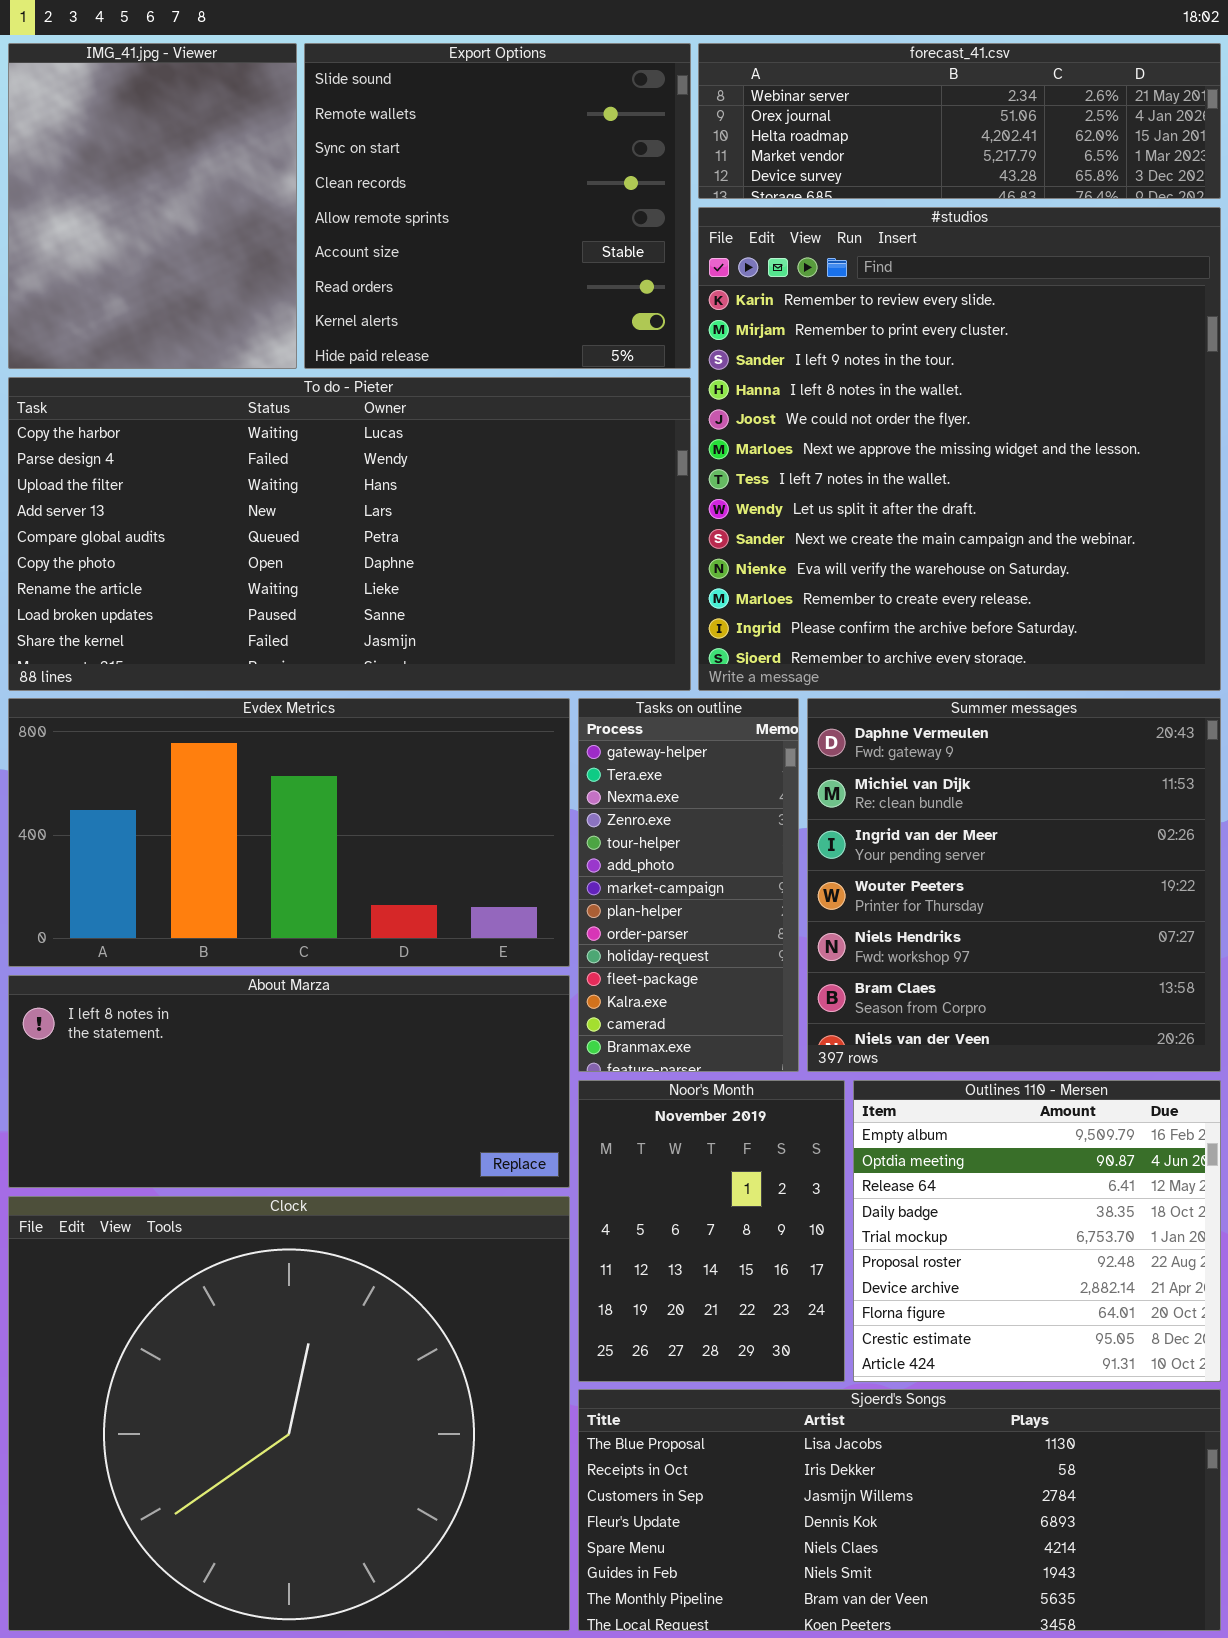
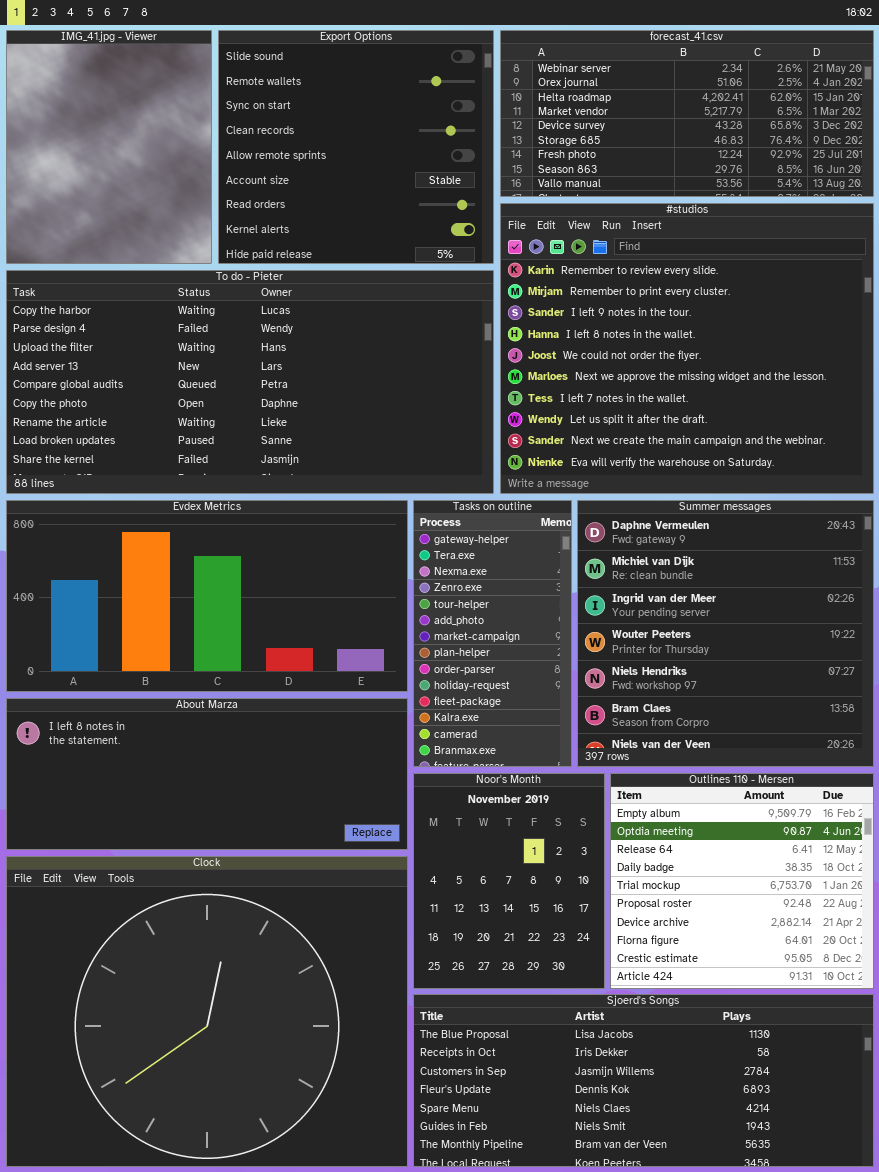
forecast_41.csv: [698,43,1221,199] -> [500,30,874,197], resized
#studios: [698,207,1221,691] -> [500,203,874,494], resized

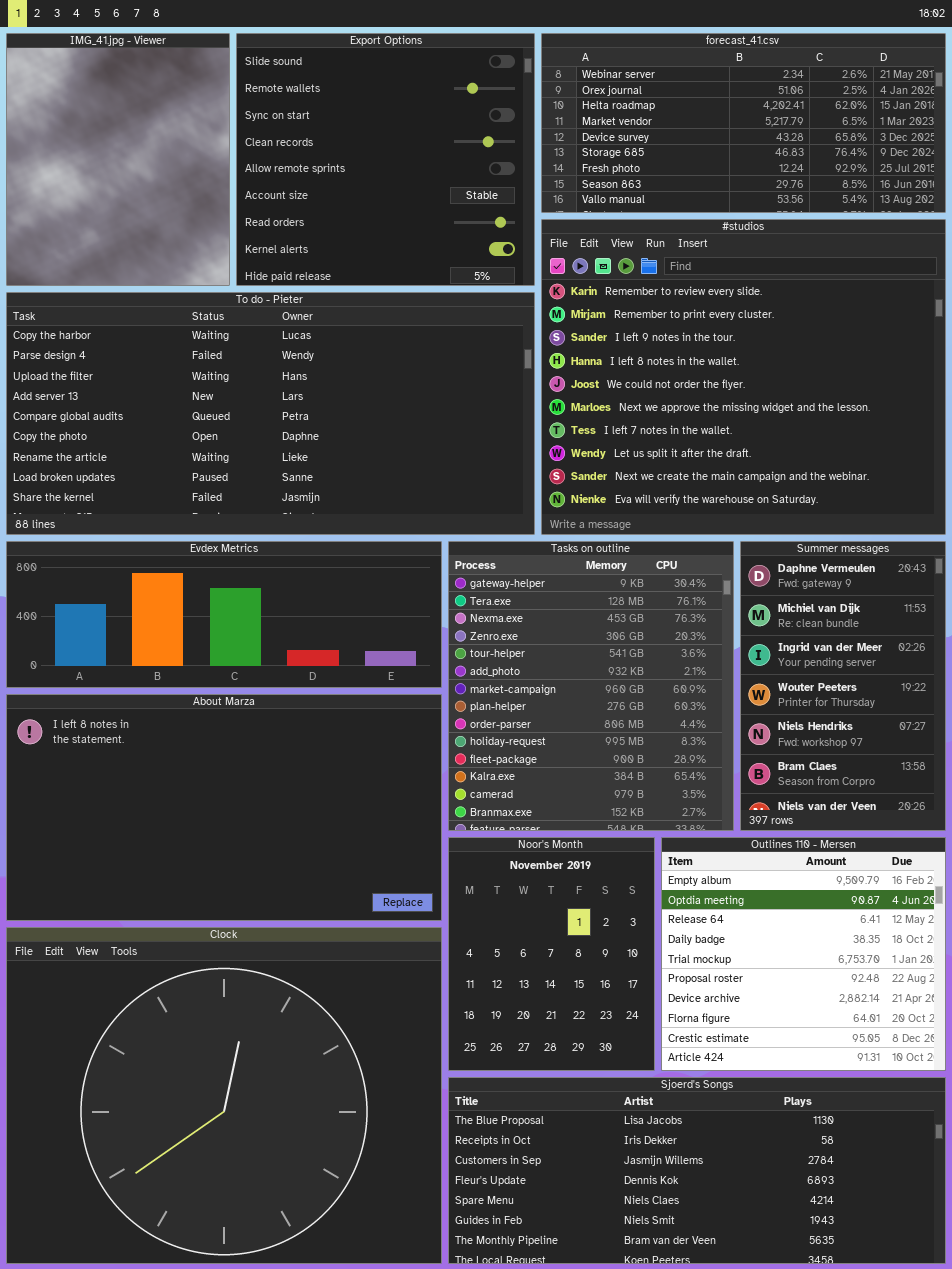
Evdex Metrics: [6,500,408,692] -> [6,541,442,688], resized
Tasks on outline: [413,500,572,767] -> [448,541,734,831], resized
Summer messages: [577,500,874,767] -> [740,541,946,831], resized
About Marza: [6,698,408,850] -> [6,694,442,921], resized

